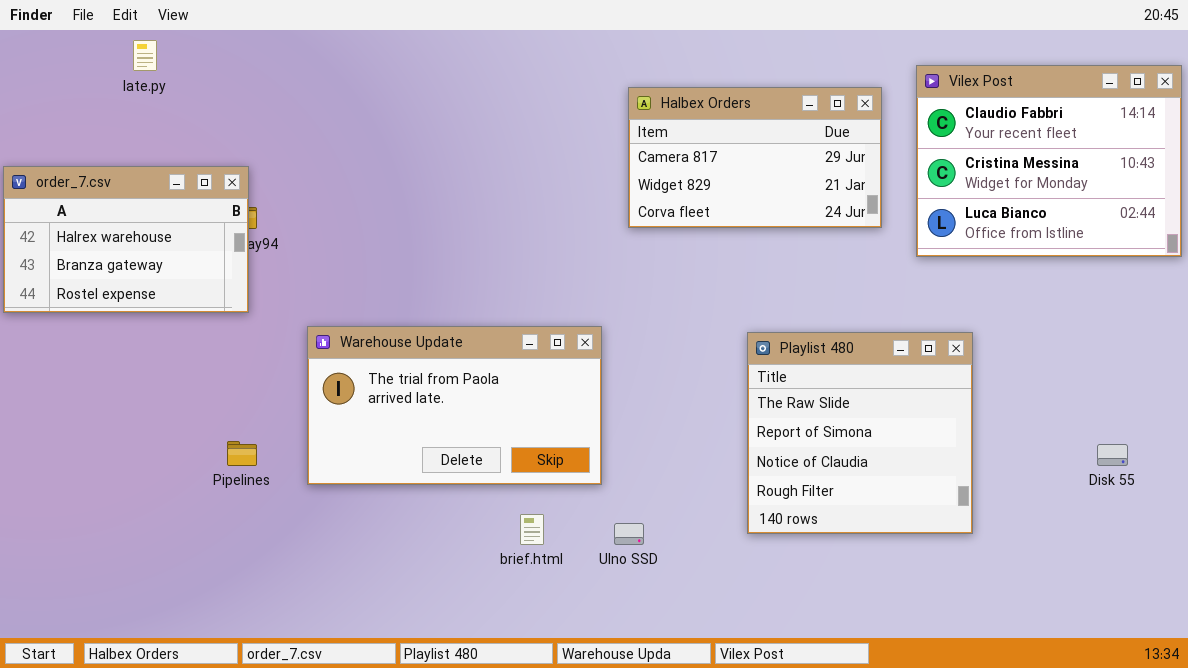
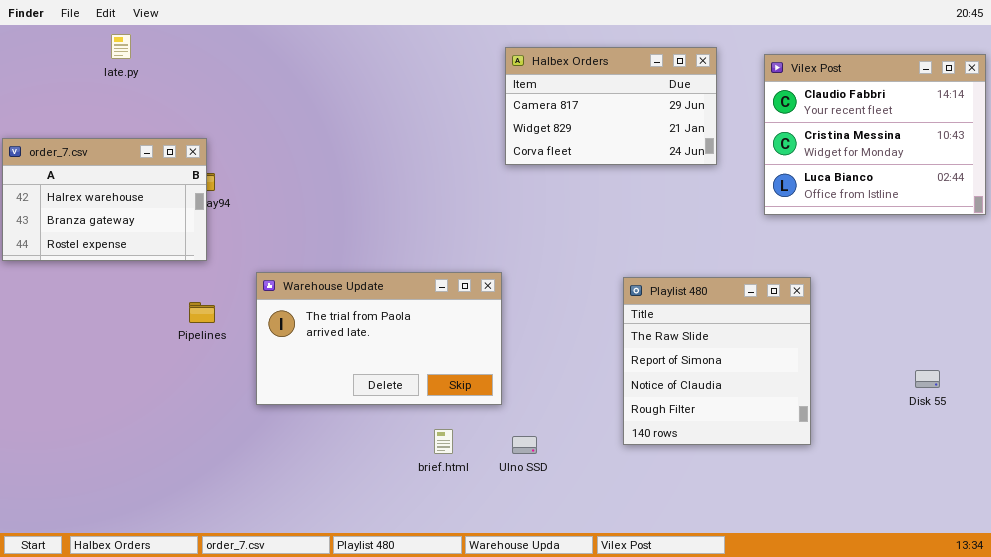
Halbex Orders: [628,87,882,228] -> [505,47,717,165], moved
Pipelines: [227,441,257,466] -> [189,302,215,323], moved

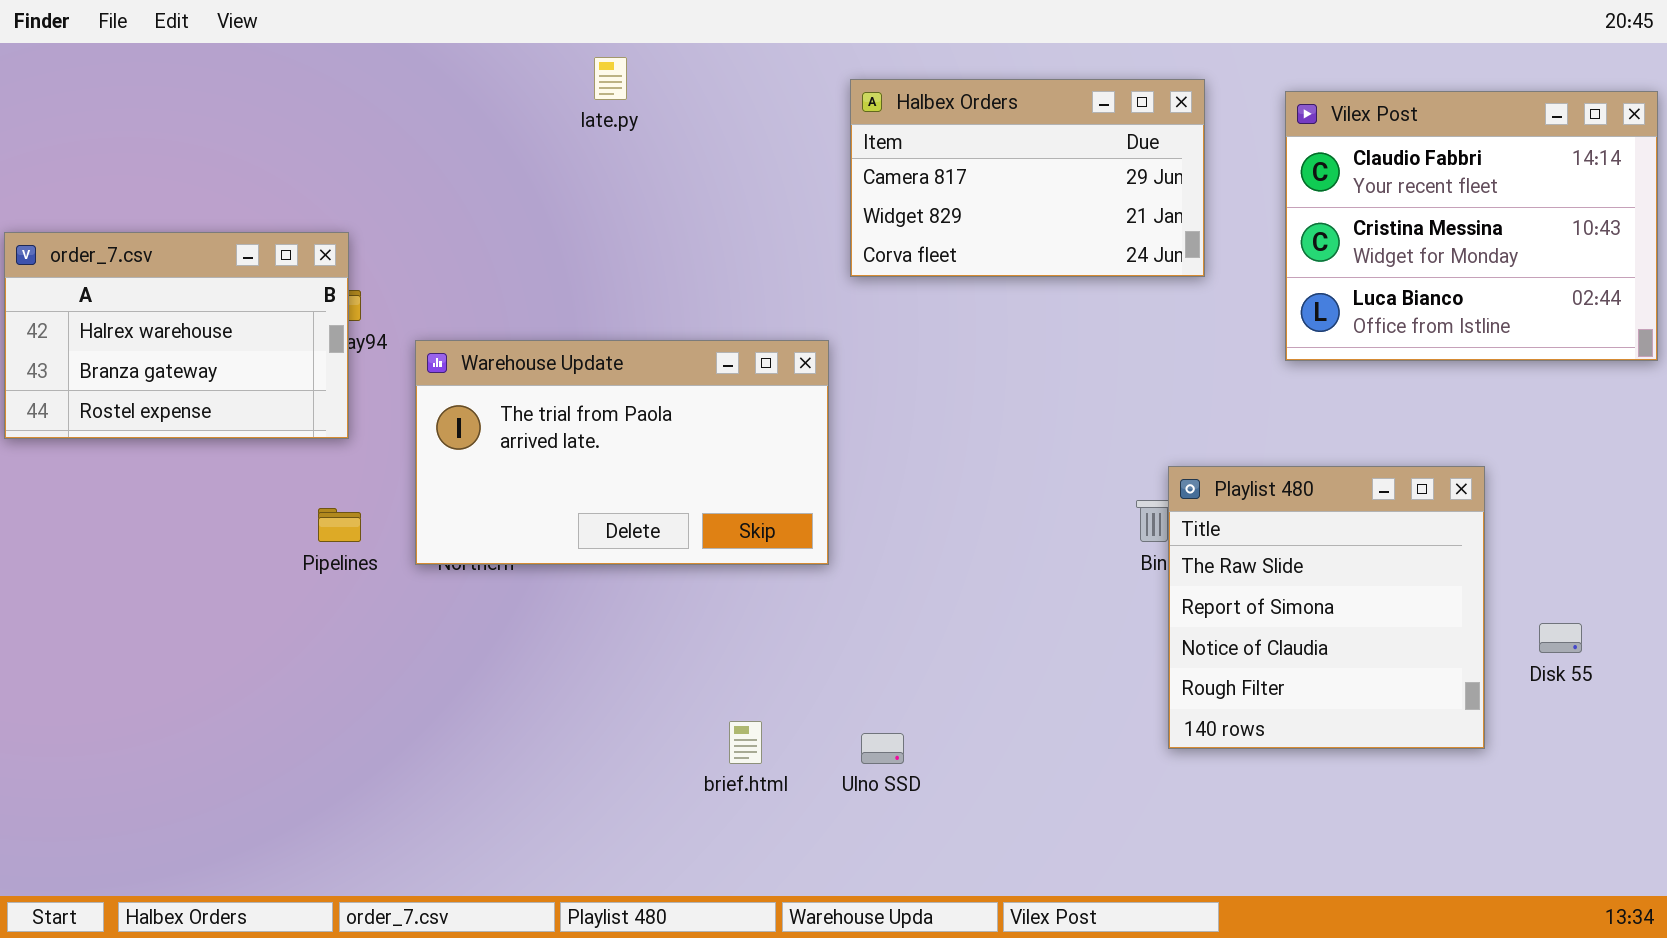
late.py: [111,34,131,59] -> [594,57,627,100], moved
Warehouse Update: [256,272,502,405] -> [415,340,829,565], moved
Playlist 480: [623,277,811,445] -> [1168,466,1485,749], moved

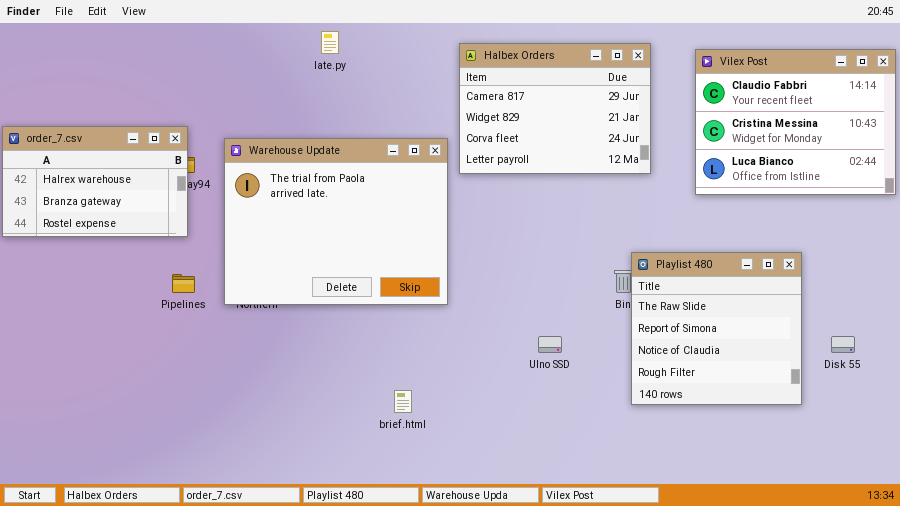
Halbex Orders: [850,79,1205,277] -> [459,43,651,174], resized
Warehouse Update: [415,340,829,565] -> [224,138,448,305], resized
Ulno SSD: [861,733,904,764] -> [538,336,562,353], moved

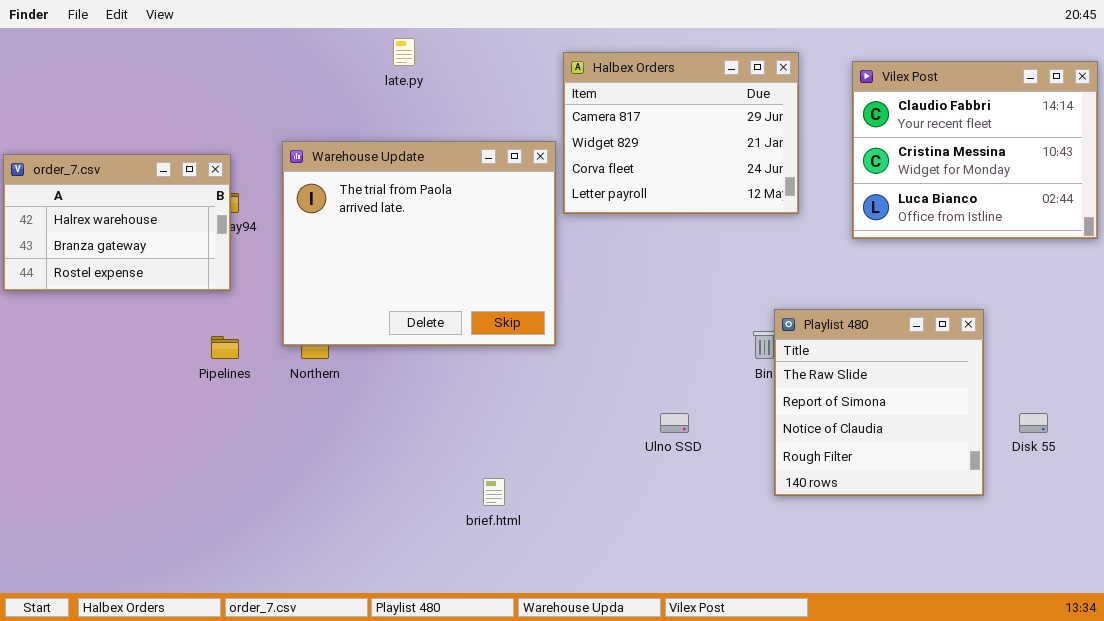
Warehouse Update: [224,138,448,305] -> [282,141,556,346], moved

